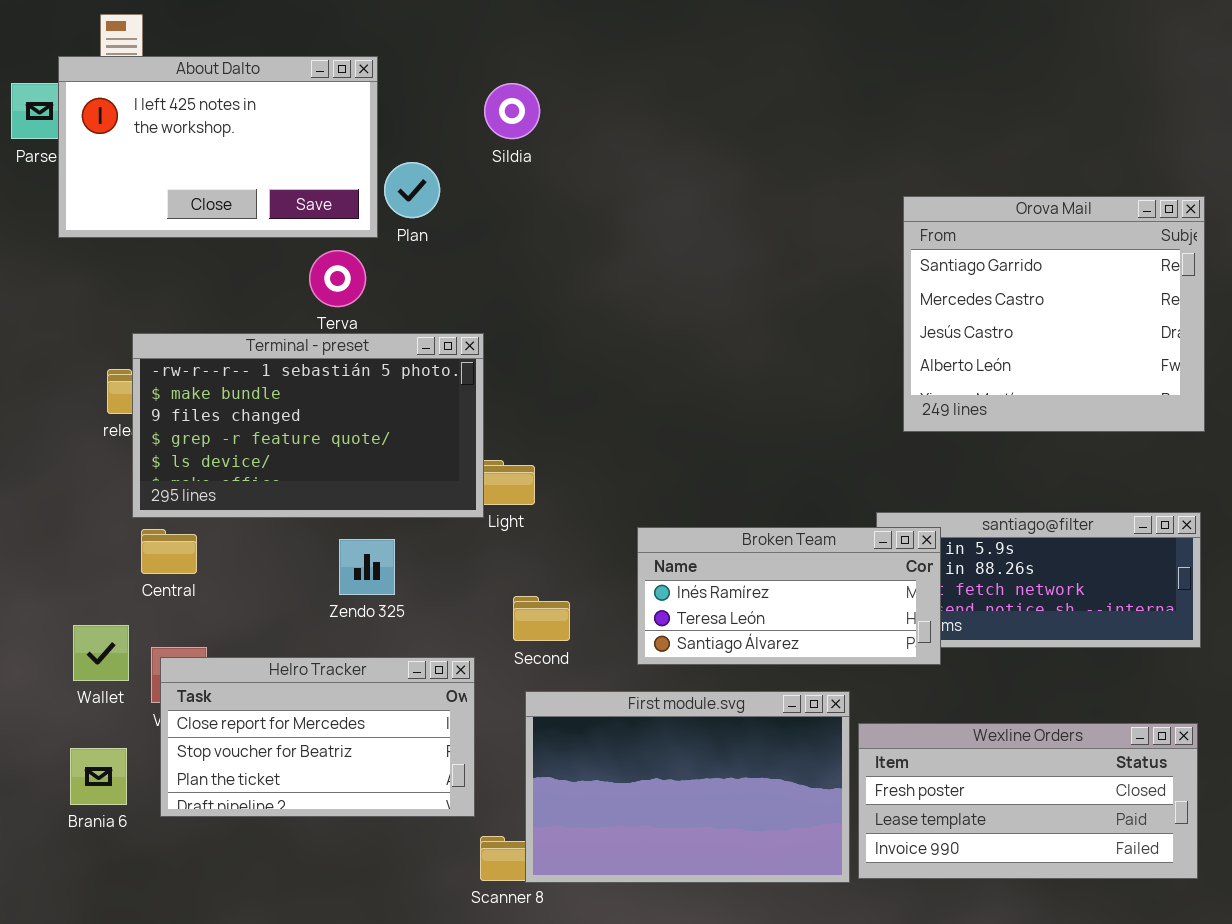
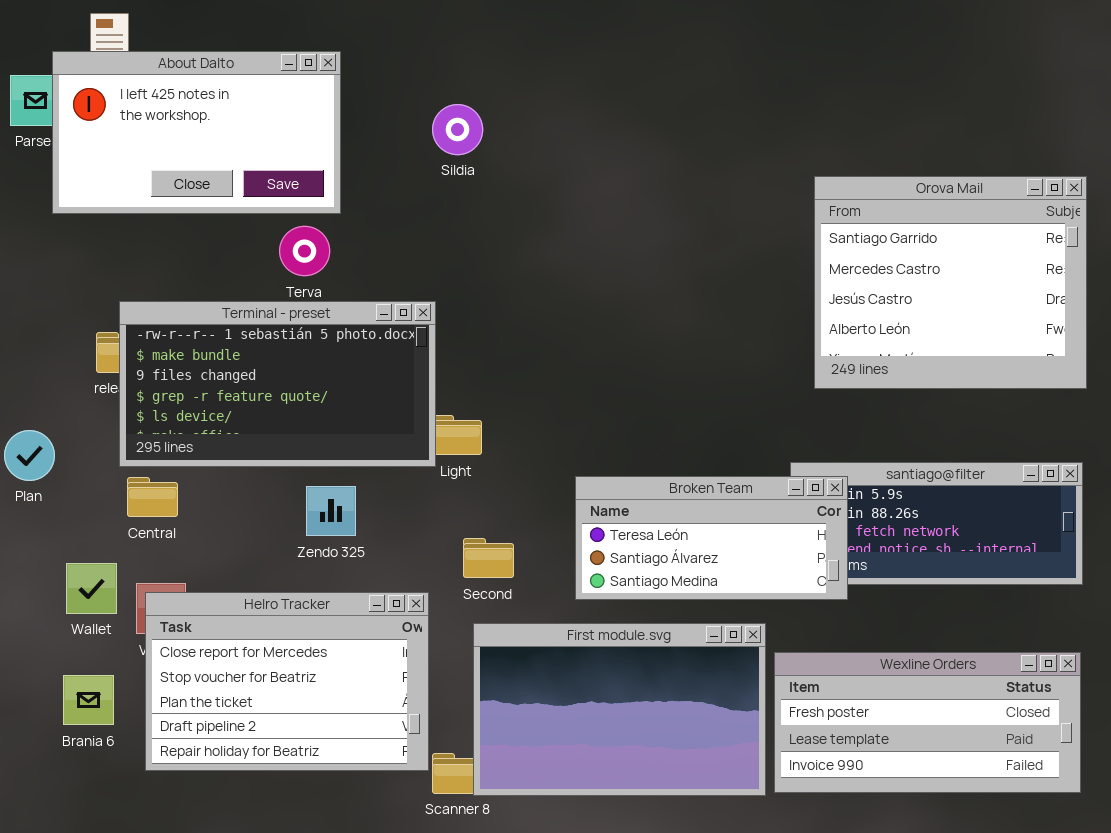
Sildia: [484,83,540,139] -> [432,104,483,155], moved
Plan: [384,162,440,218] -> [4,430,55,481], moved
Broken Team: [637,527,941,665] -> [575,476,848,600], scrolled down 1 row
Helro Tracker: [160,657,475,817] -> [145,592,429,771], resized

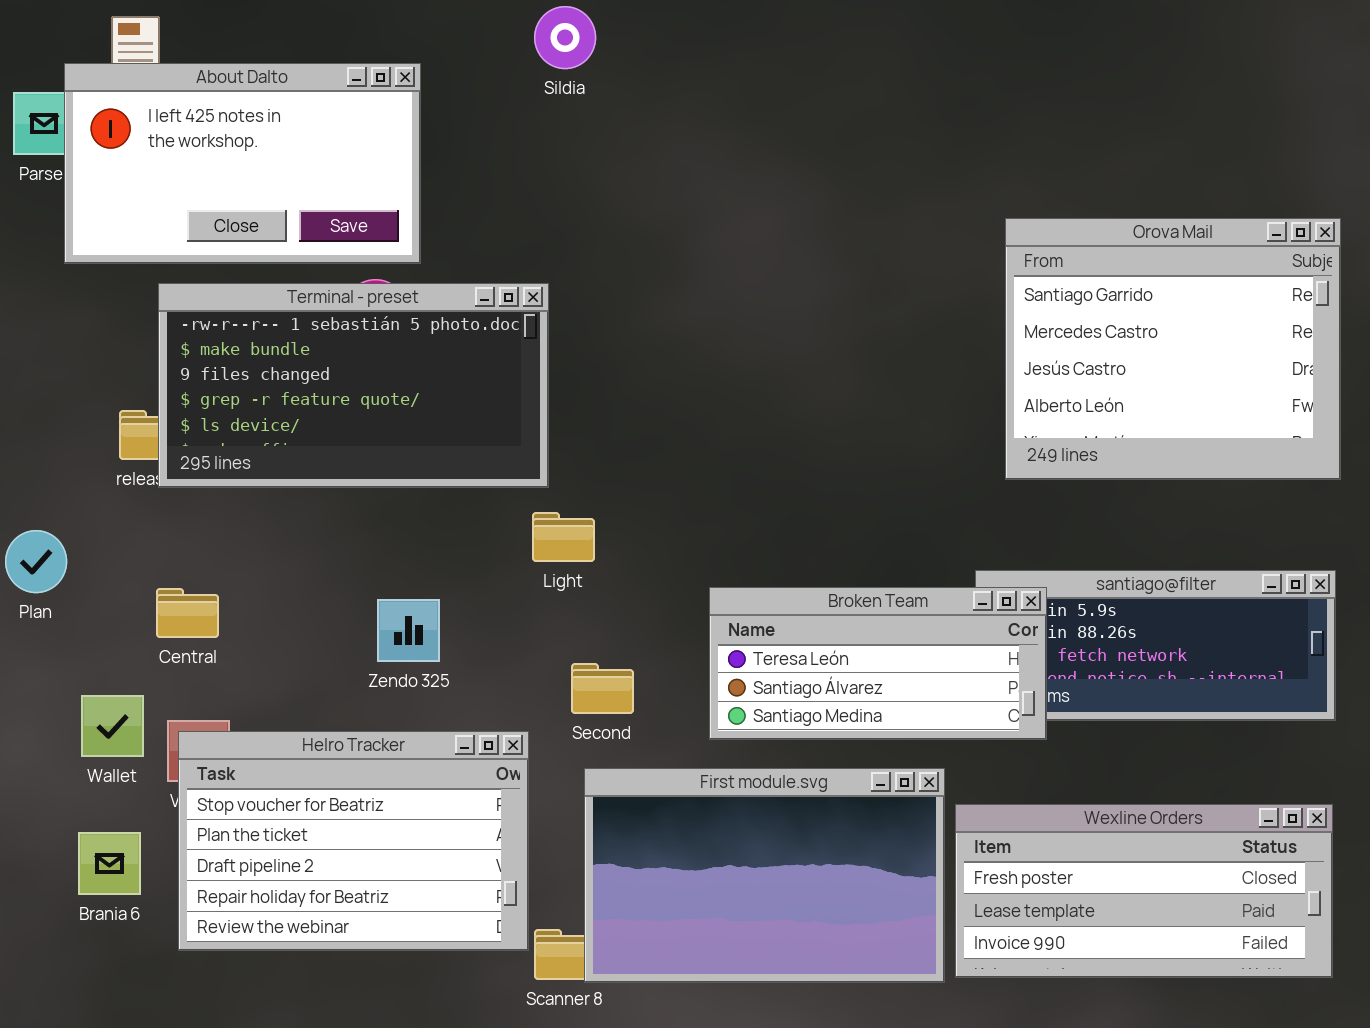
Sildia: [432,104,483,155] -> [534,6,596,69], moved
Terminal - preset: [119,301,436,467] -> [158,283,549,488], moved
Helro Tracker: [145,592,429,771] -> [178,731,529,951], scrolled down 1 row

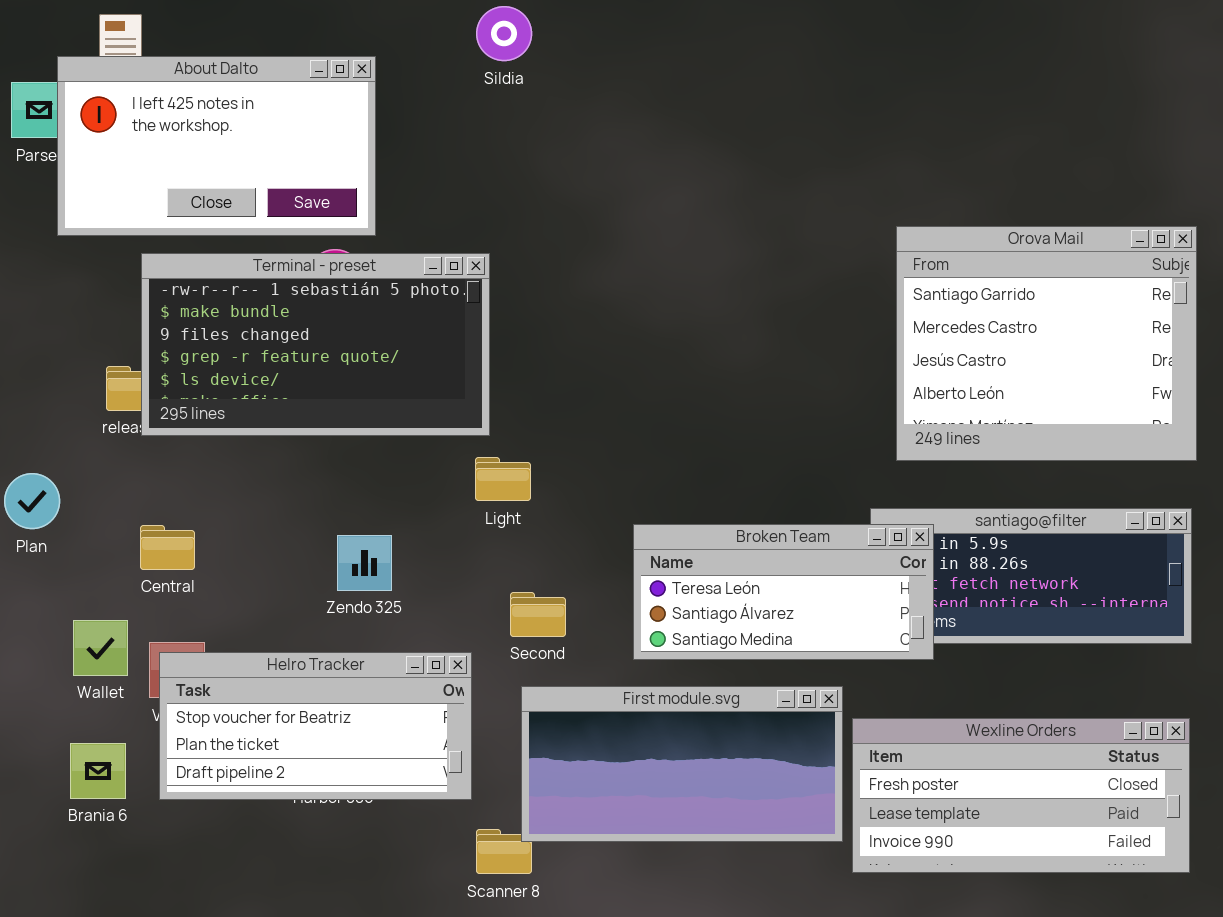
Orova Mail: [1005,218,1341,480] -> [896,226,1197,461], moved
Helro Tracker: [178,731,529,951] -> [159,652,472,800], resized
First module.svg: [584,768,945,983] -> [521,686,843,842], resized

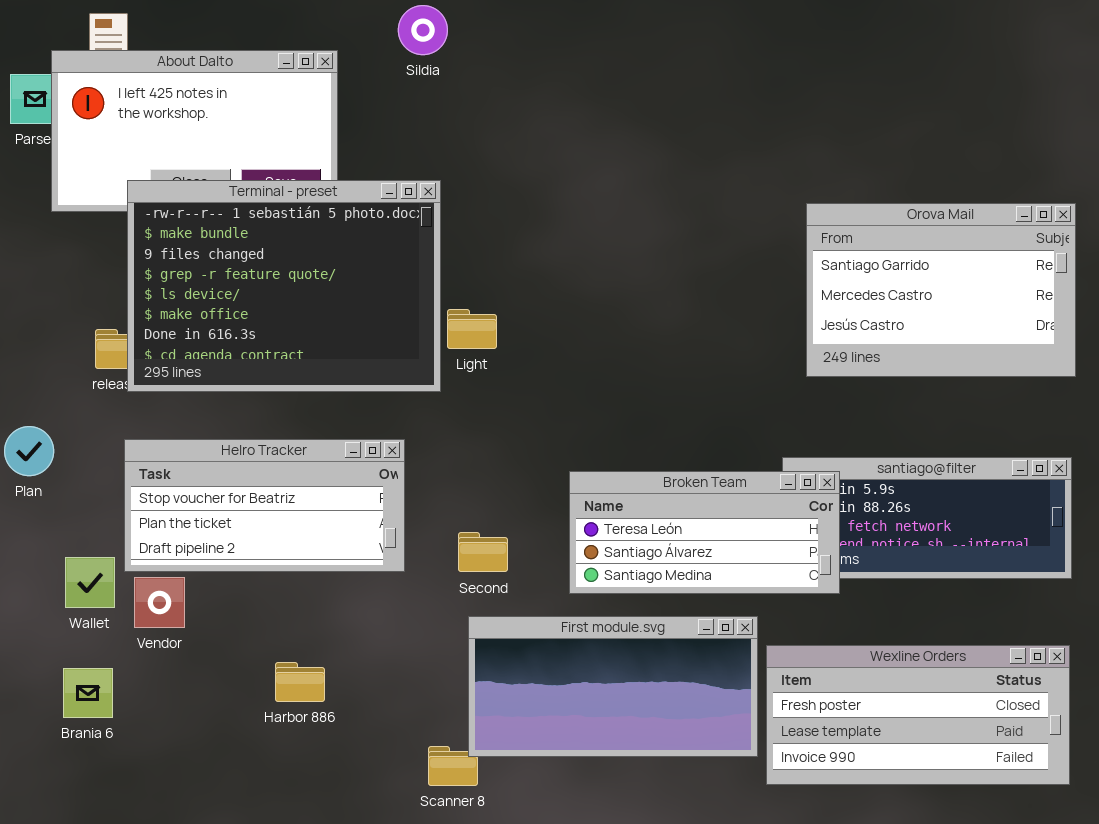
Sildia: [476,6,532,61] -> [398,5,448,55], moved
Orova Mail: [896,226,1197,461] -> [806,203,1076,377], resized
Terminal - preset: [141,253,490,436] -> [127,180,441,392], resized
Light: [475,457,531,501] -> [447,309,497,349], moved
Helro Tracker: [159,652,472,800] -> [124,439,405,572], moved

